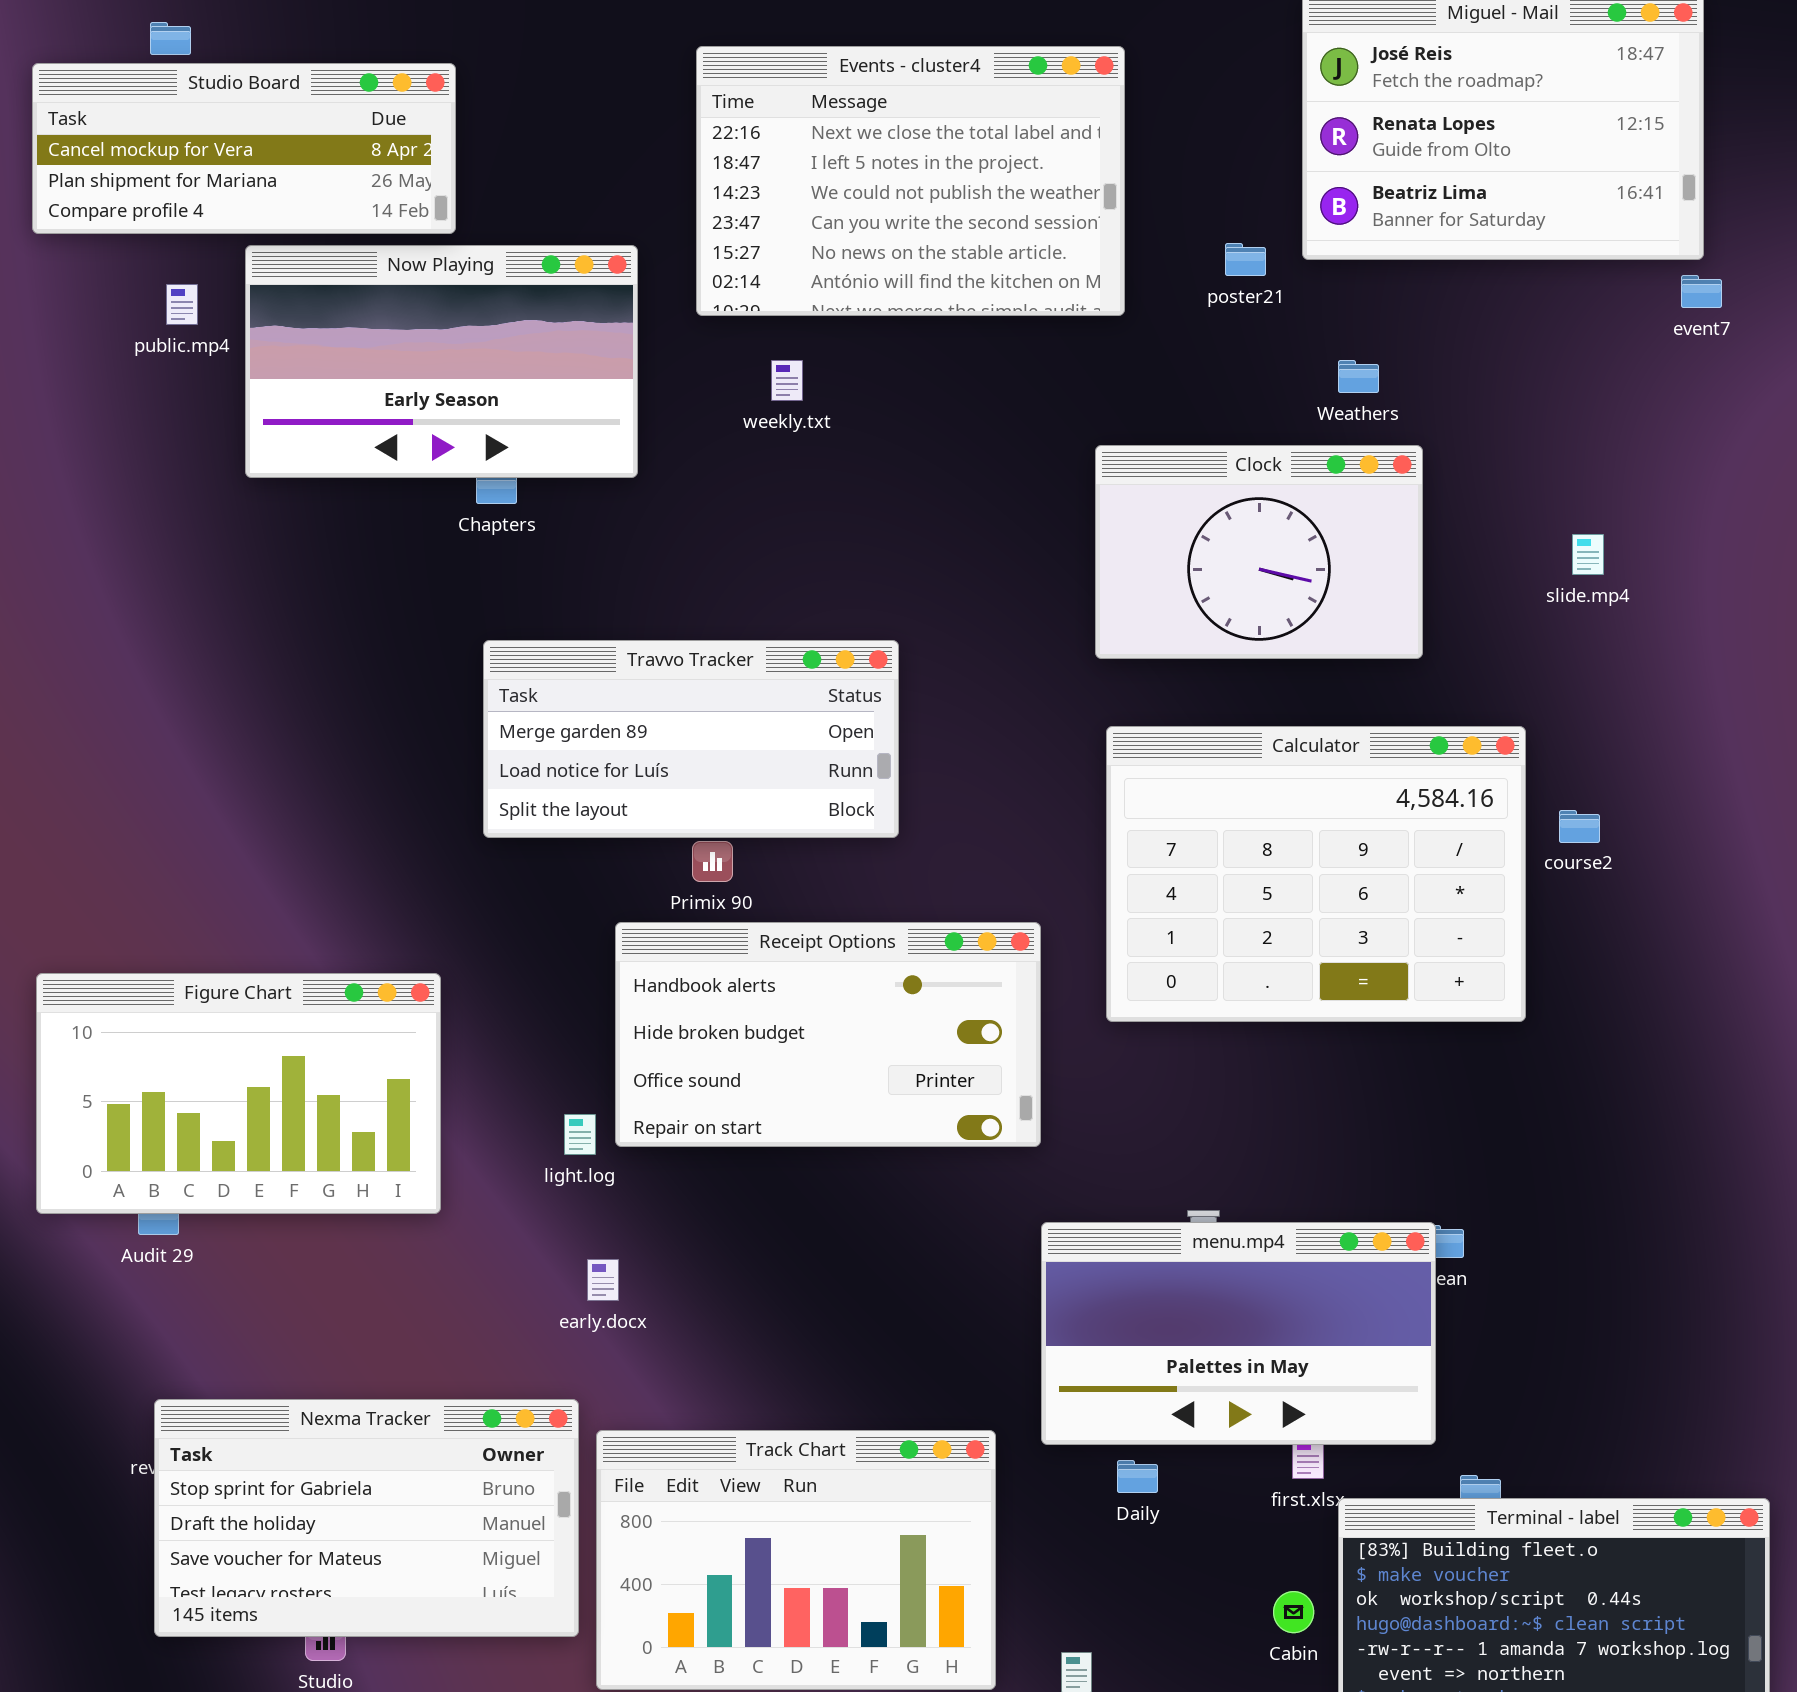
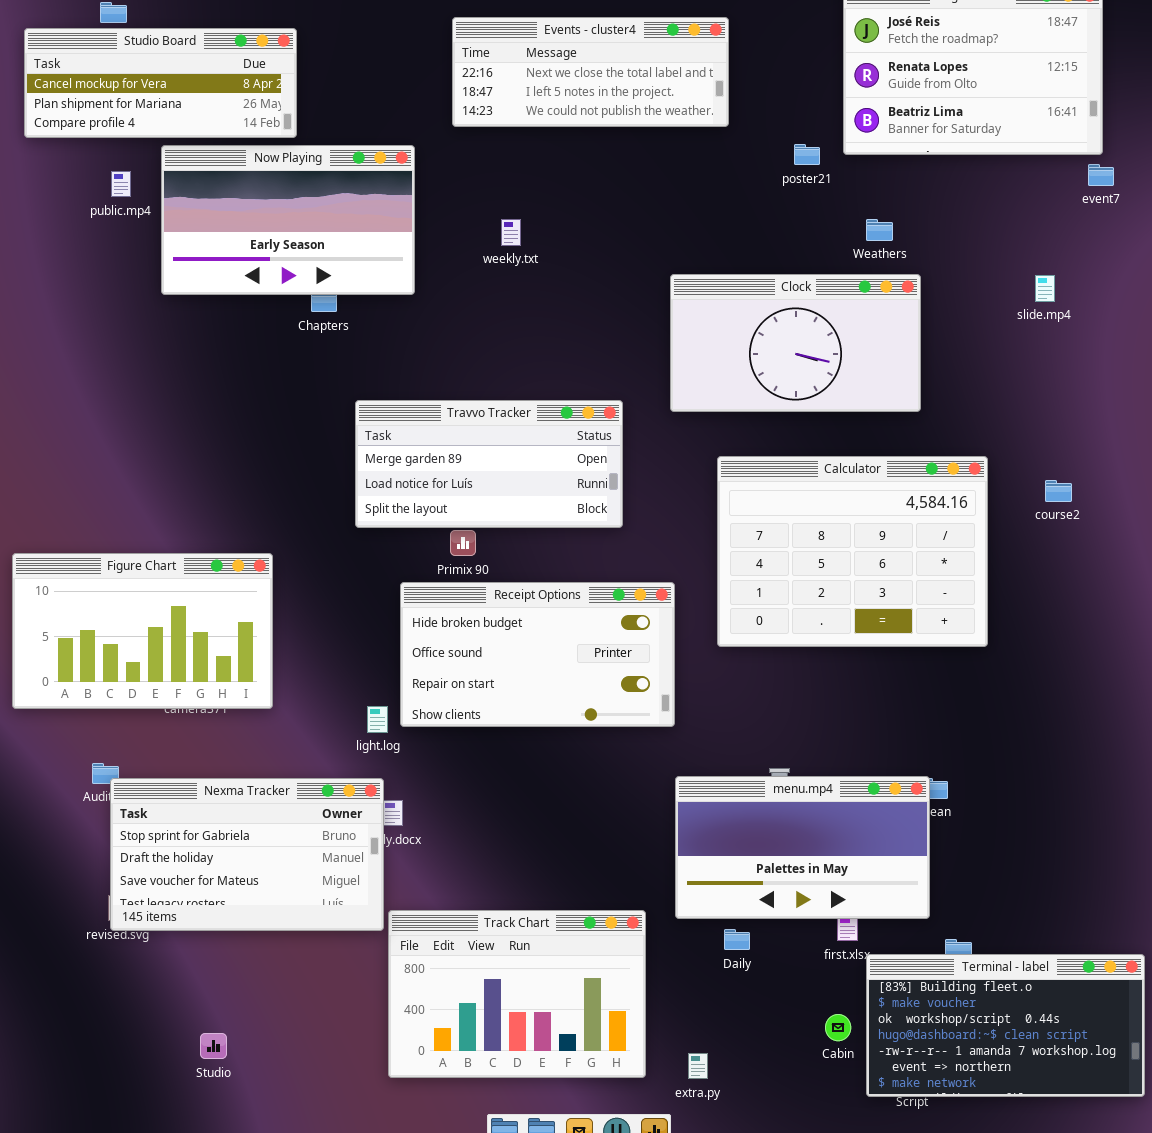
Events - cluster4: [696,46,1125,316] -> [452,17,729,127], resized
Clock: [1095,445,1423,659] -> [670,274,921,412], resized
slide.mp4: [1572,534,1604,575] -> [1035,275,1055,302], moved
Travvo Tracker: [483,640,899,838] -> [355,400,623,528], moved
course2: [1559,810,1600,843] -> [1045,480,1072,502], moved
Receipt Options: [615,922,1041,1147] -> [400,582,675,727], scrolled down 1 row
Figure Chart: [36,973,441,1214] -> [12,553,273,709], moved
Nexma Tracker: [154,1399,579,1637] -> [110,778,384,931], moved

